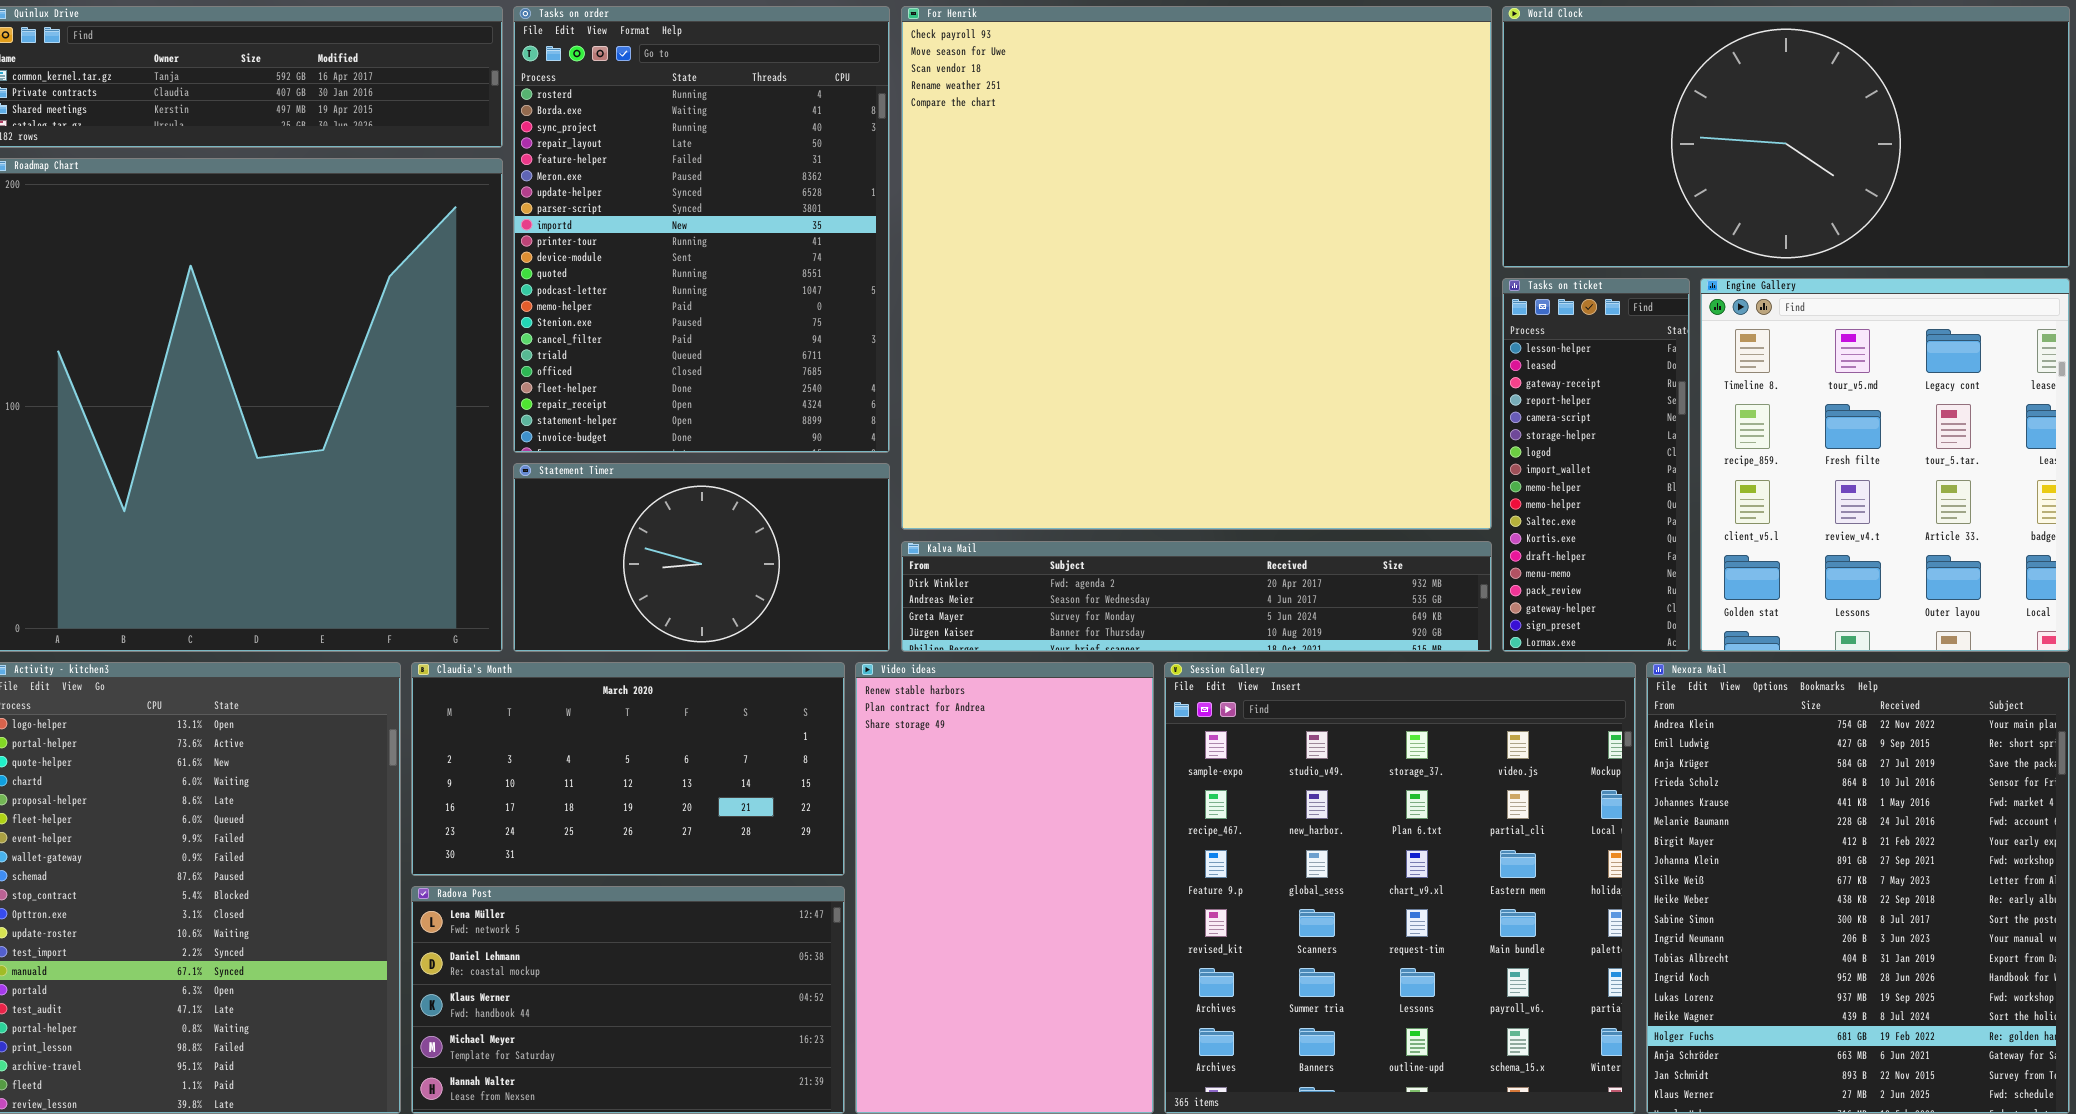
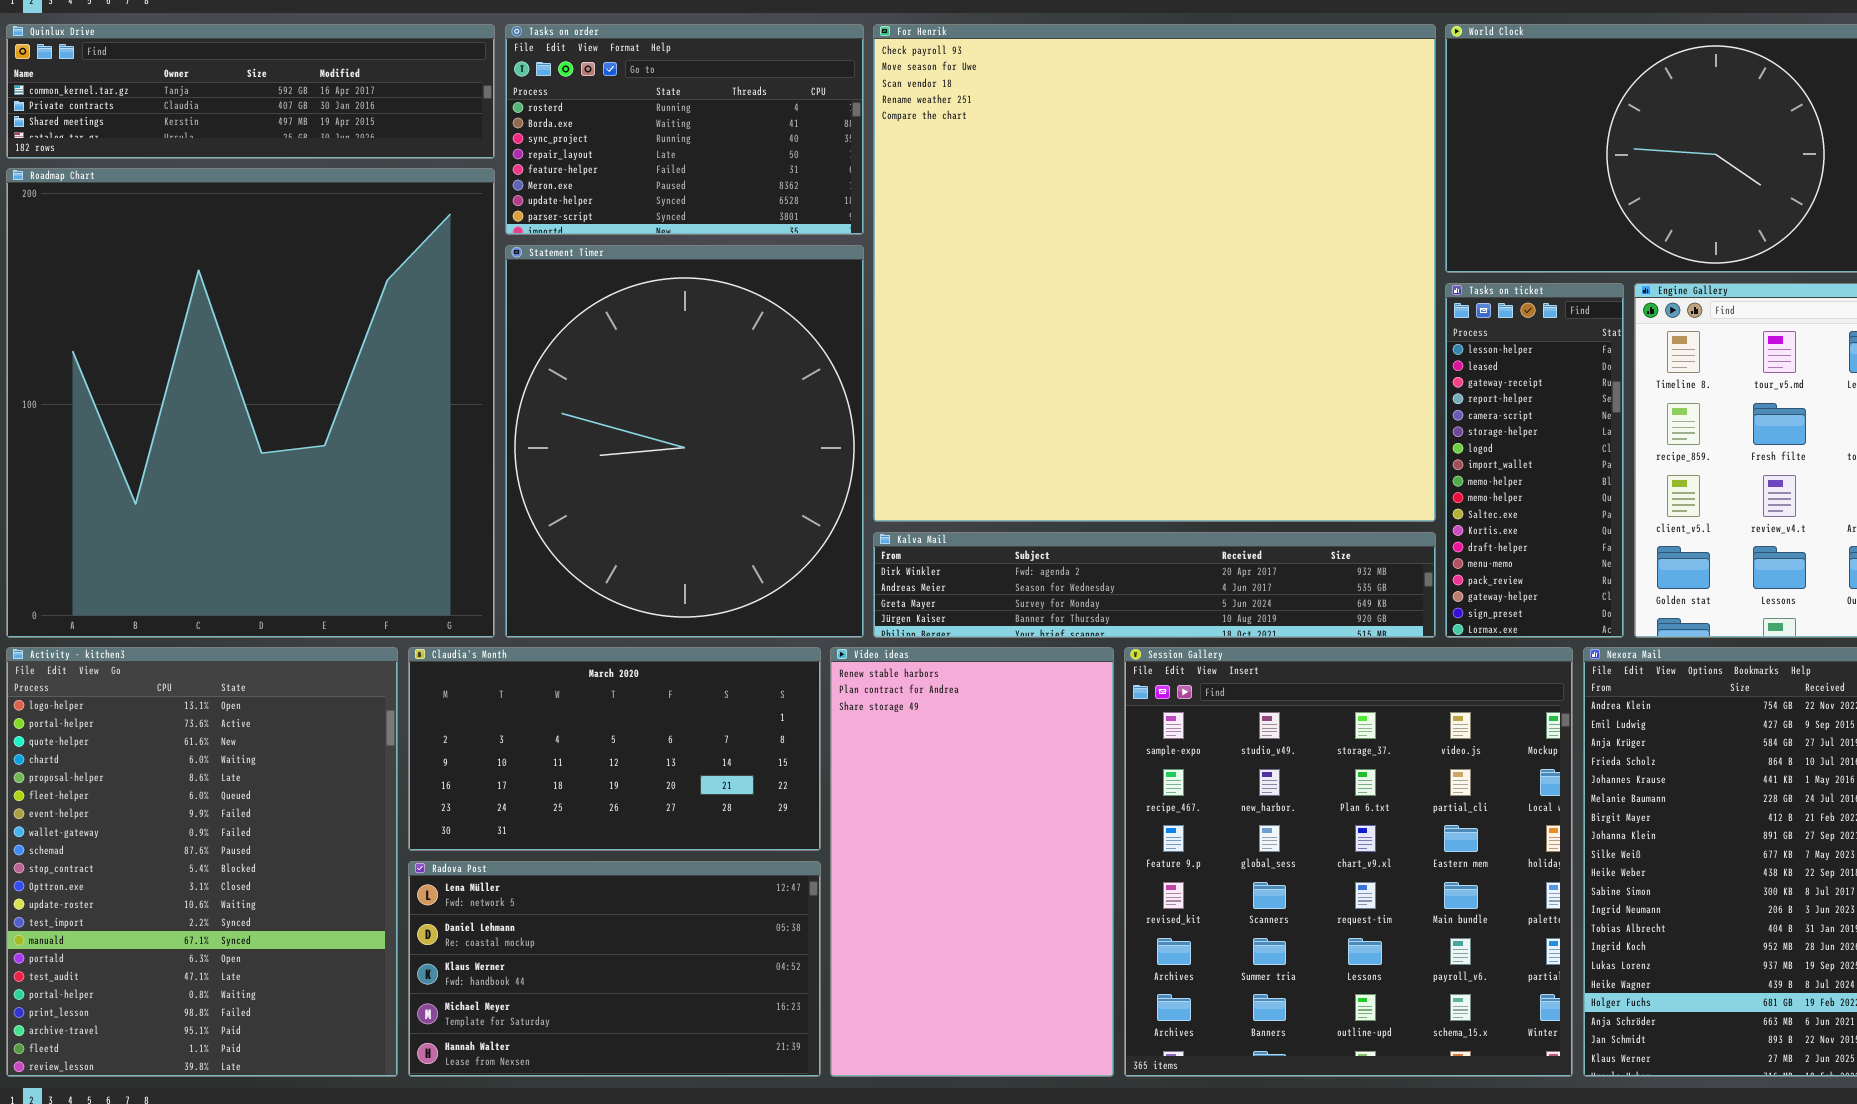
Tasks on order: [513,6,890,453] -> [505,24,864,235], resized
Statement Timer: [513,463,890,652] -> [505,245,864,638], resized

